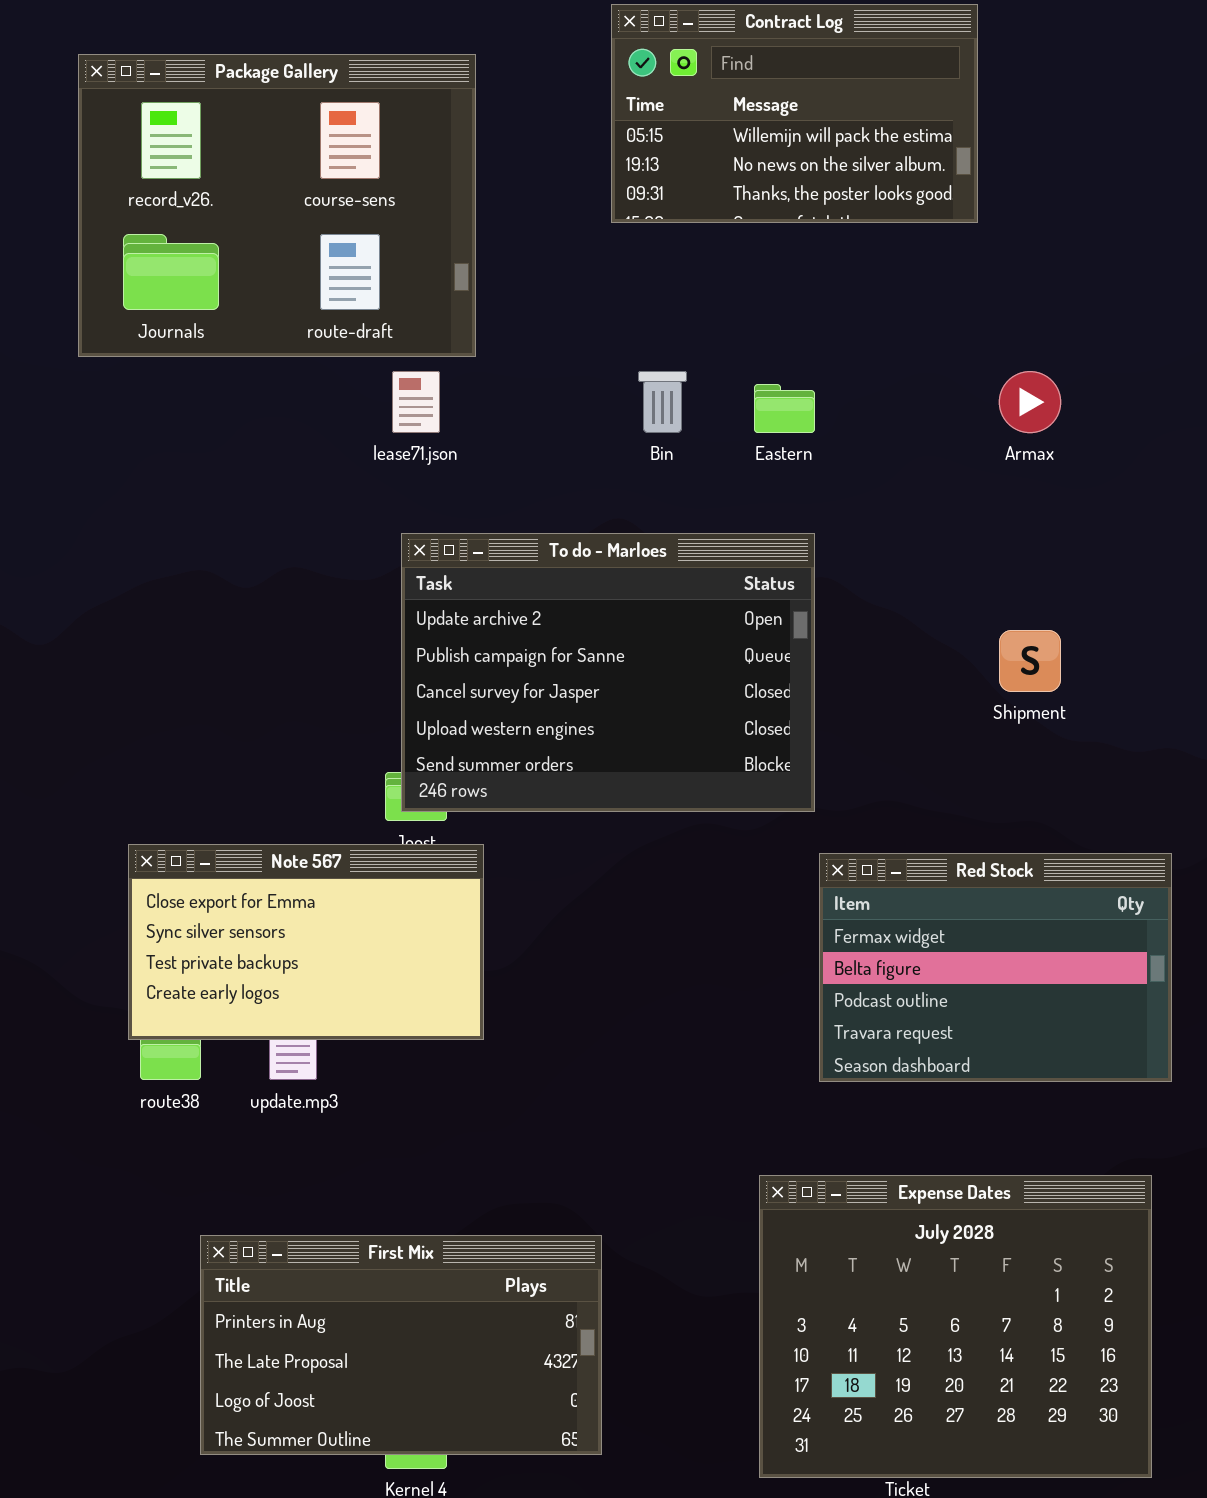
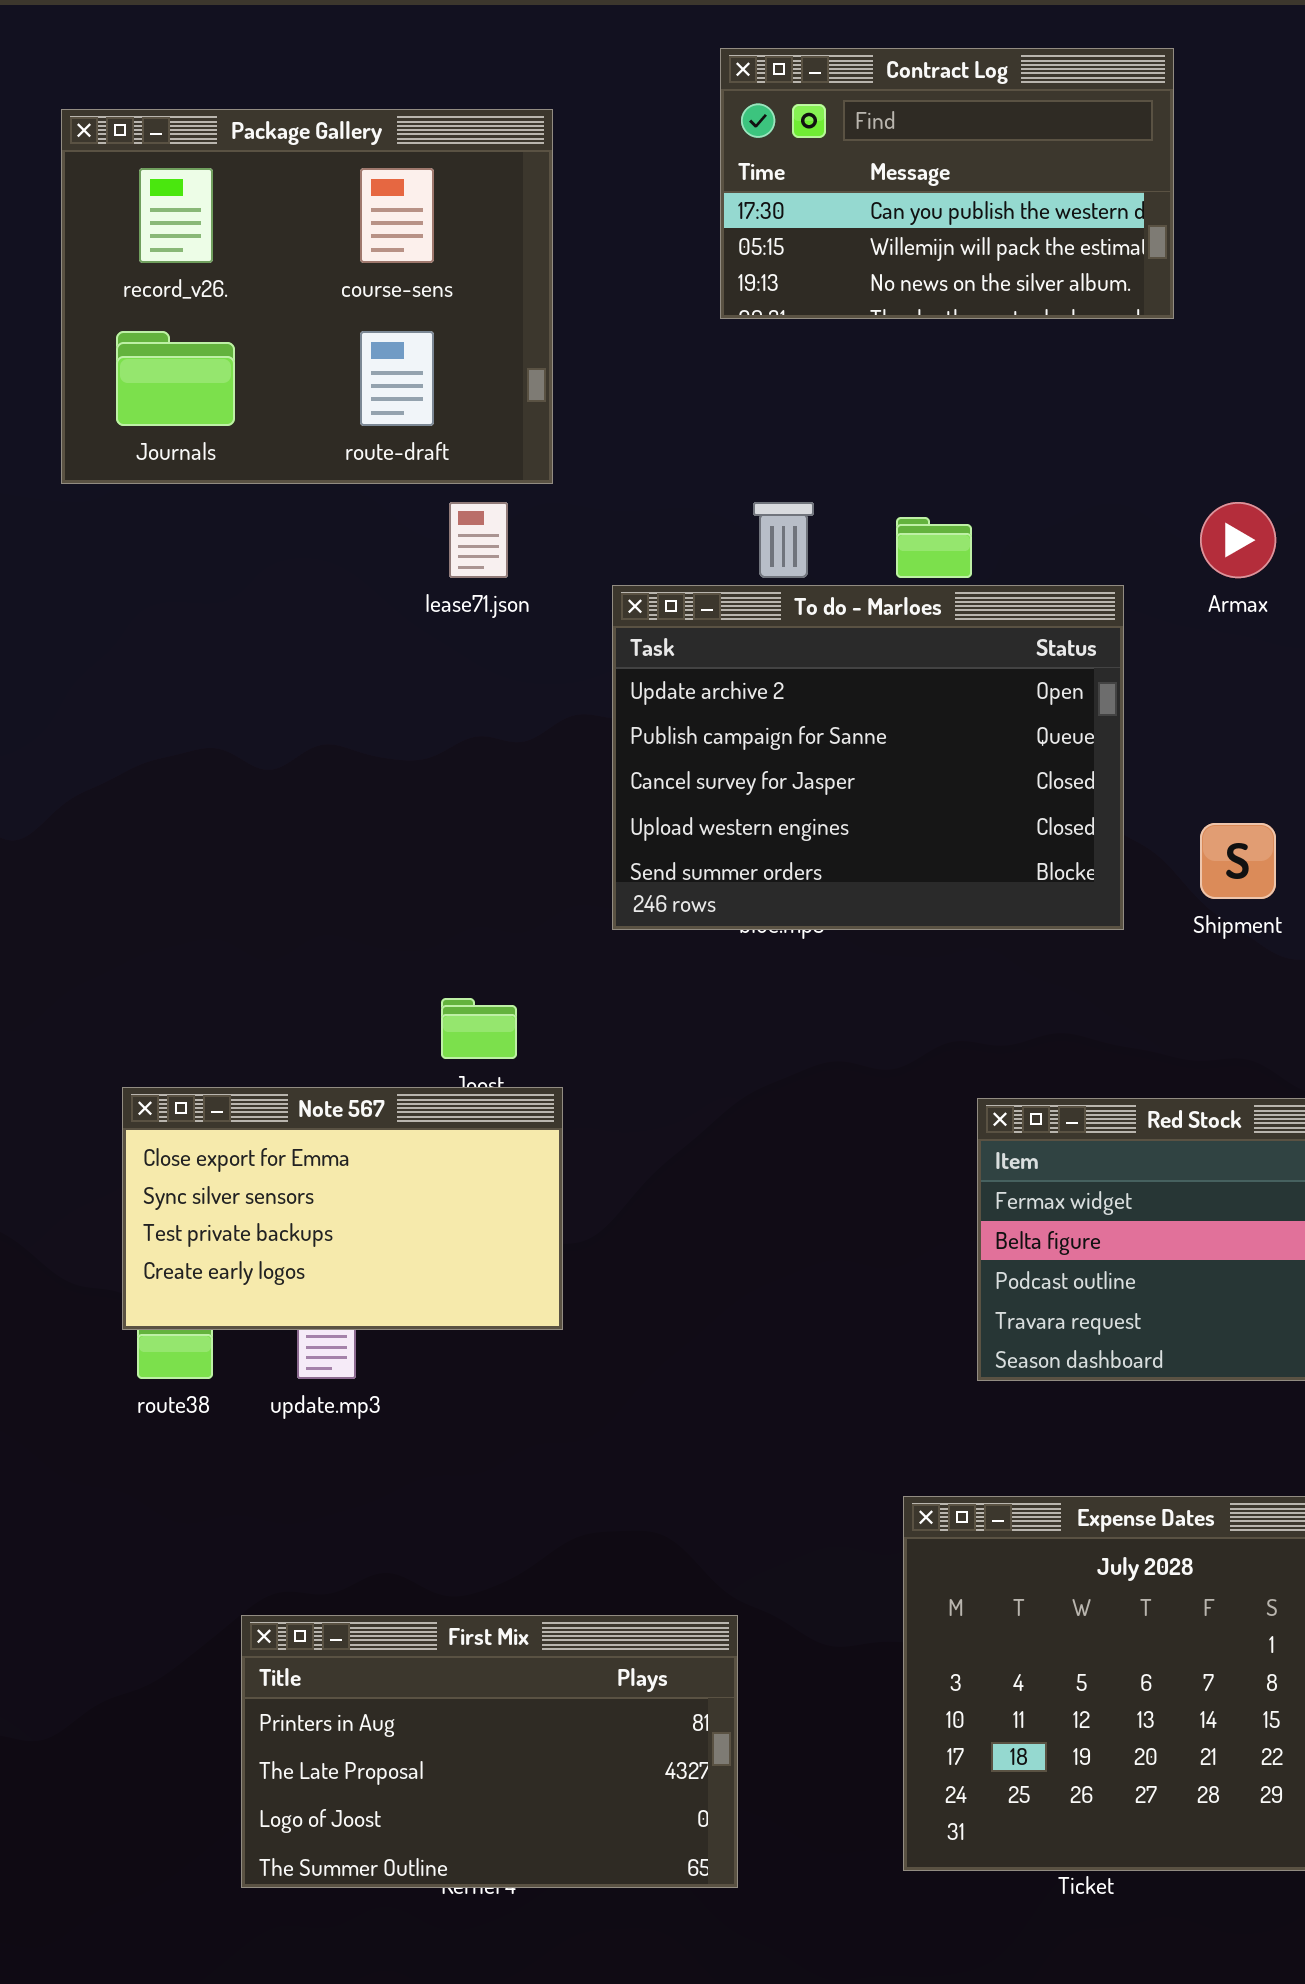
Contract Log: [611,4,978,223] -> [720,48,1174,319], scrolled up 1 row
To do - Marloes: [401,533,815,812] -> [612,585,1124,930], moved
First Mix: [200,1235,602,1455] -> [241,1615,738,1888], moved

